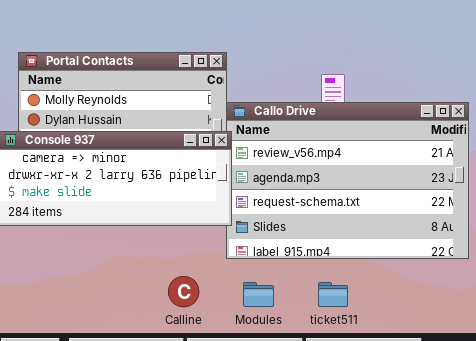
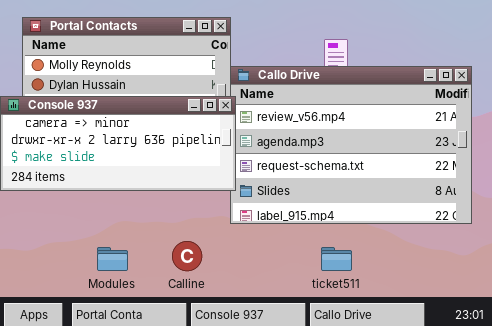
Modules: [243,282,274,307] -> [97,247,128,271], moved

